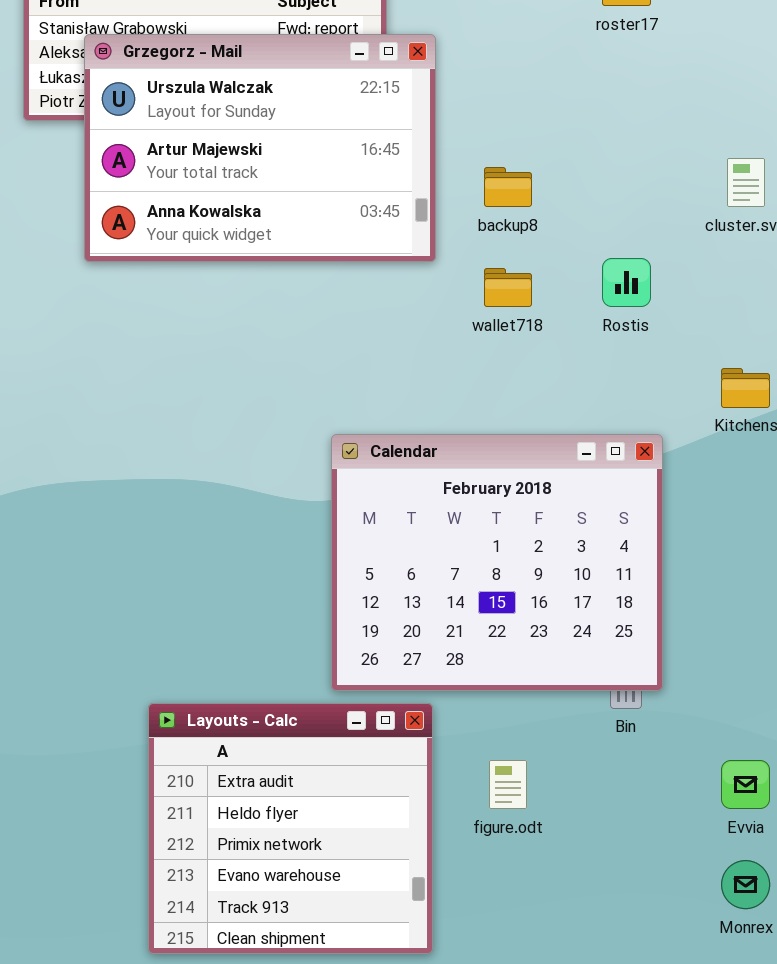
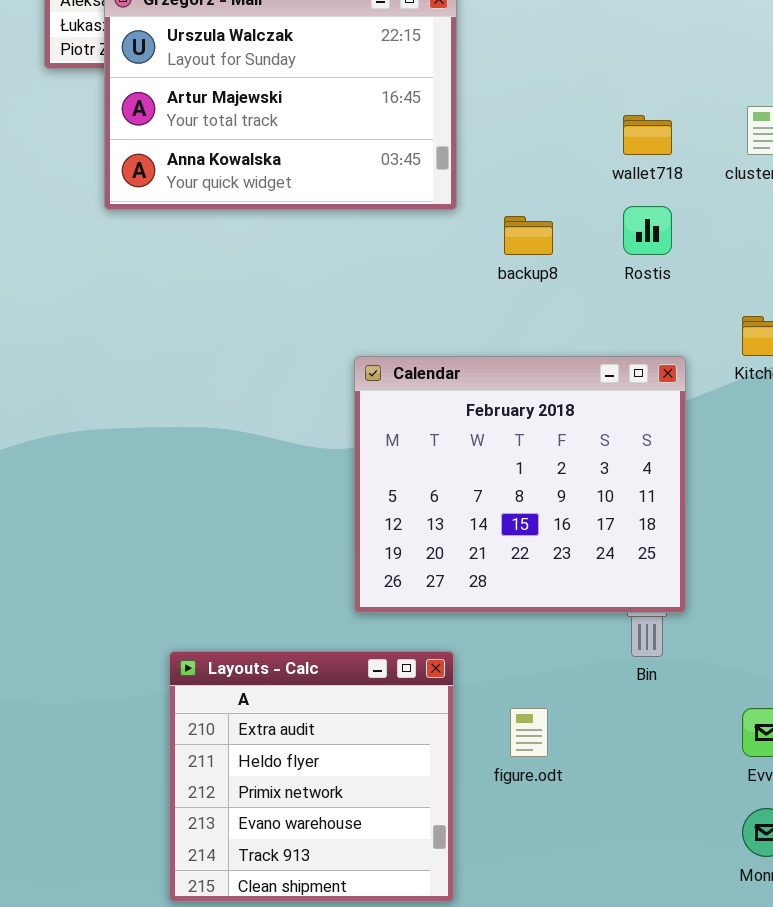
backup8: [484,167,532,207] -> [504,216,553,255], moved
wallet718: [484,268,532,307] -> [623,115,672,155], moved
Calendar: [331,434,663,691] -> [354,356,686,613], moved

